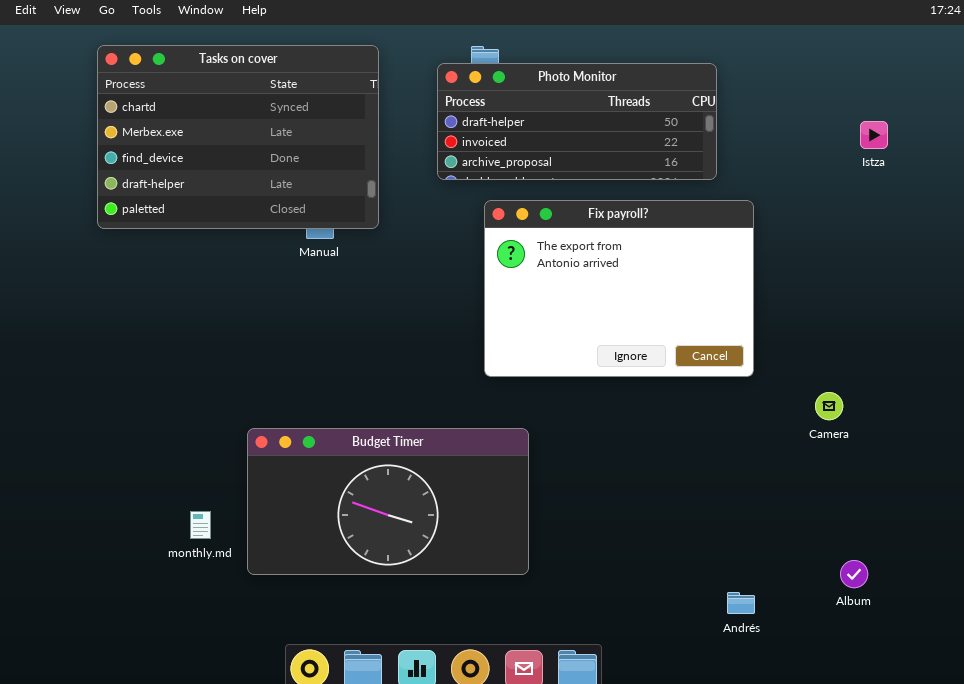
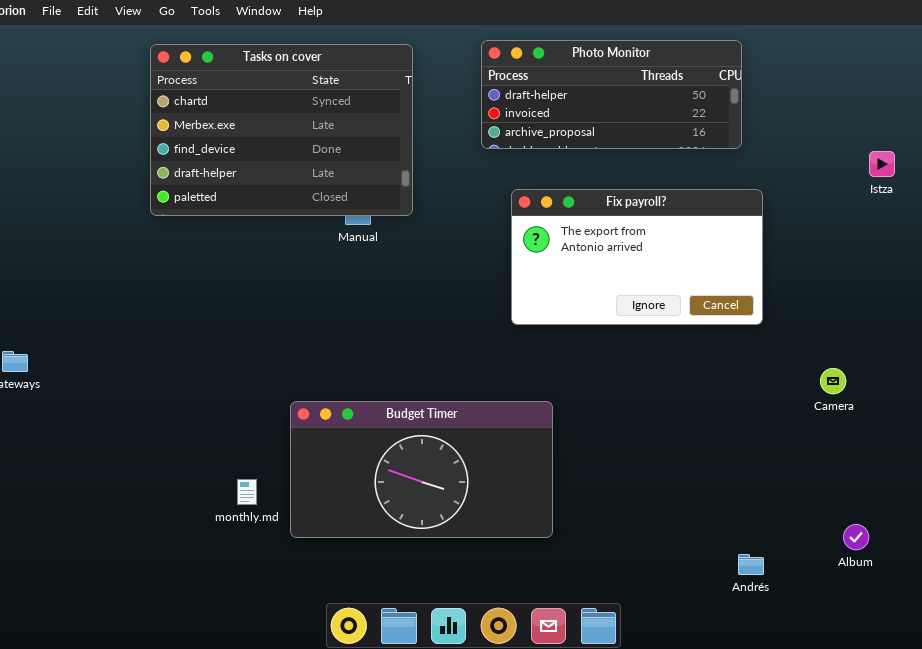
Photo Monitor: [437,63,717,180] -> [481,40,742,149], moved
Istza: [860,121,888,149] -> [869,151,895,177], moved
Fix payroll?: [484,200,754,377] -> [511,189,763,325], resized

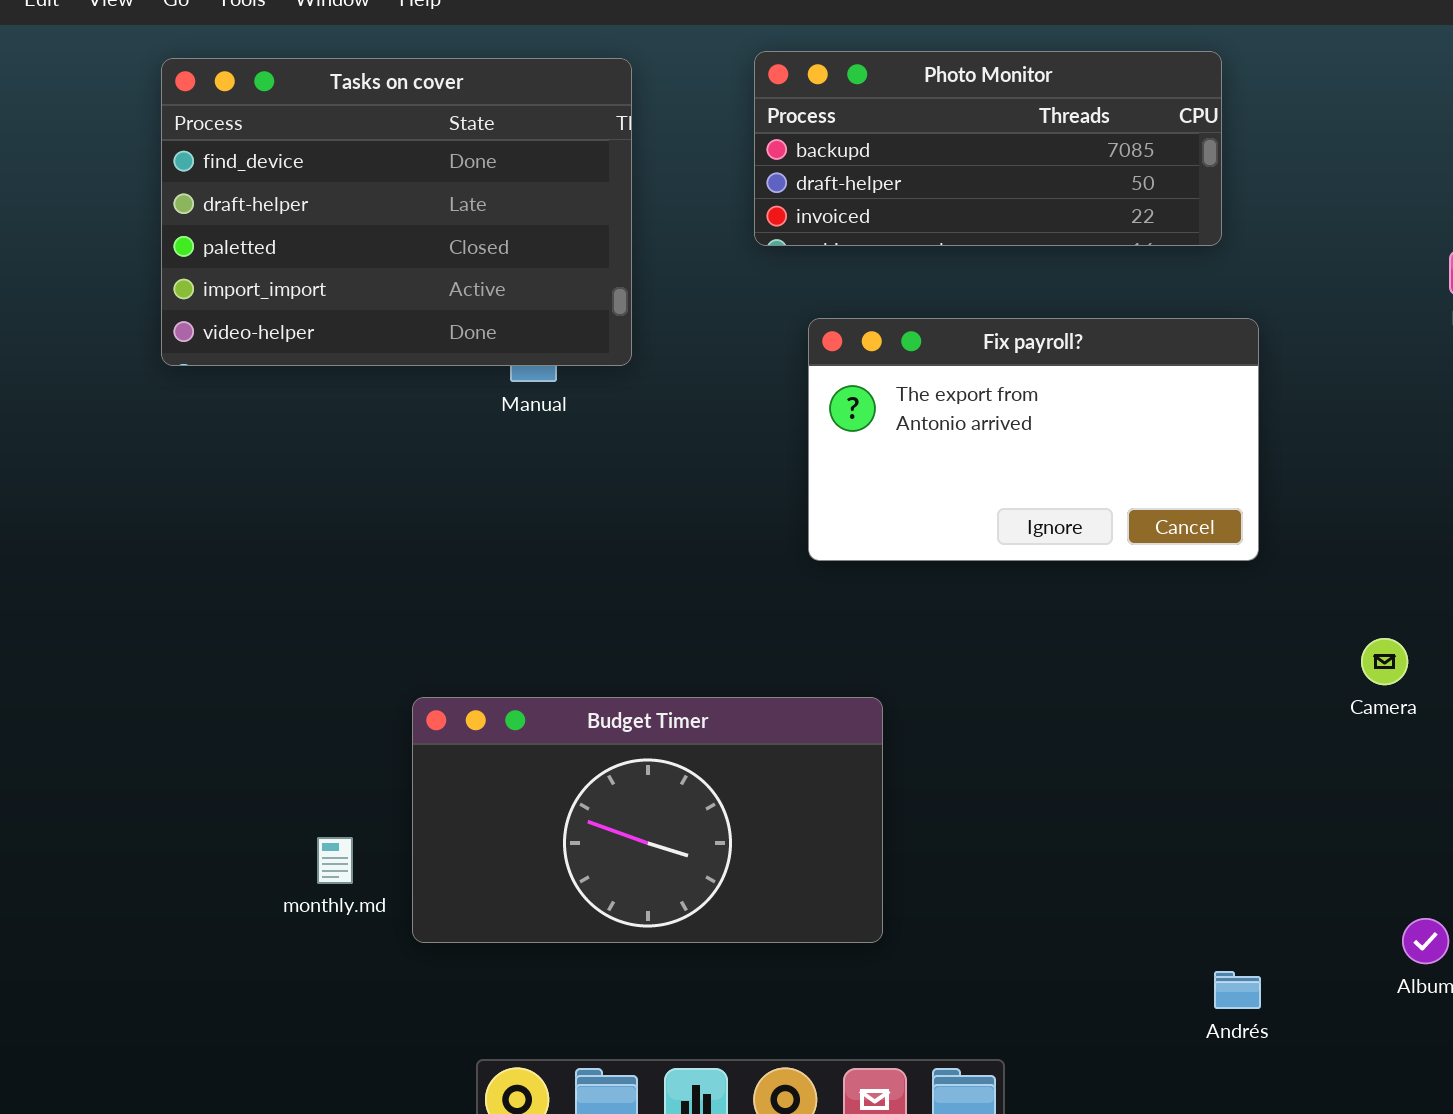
Photo Monitor: [481,40,742,149] -> [754,51,1222,246], scrolled up 1 row
Tasks on cover: [150,44,413,216] -> [161,58,632,366], scrolled down 2 rows

